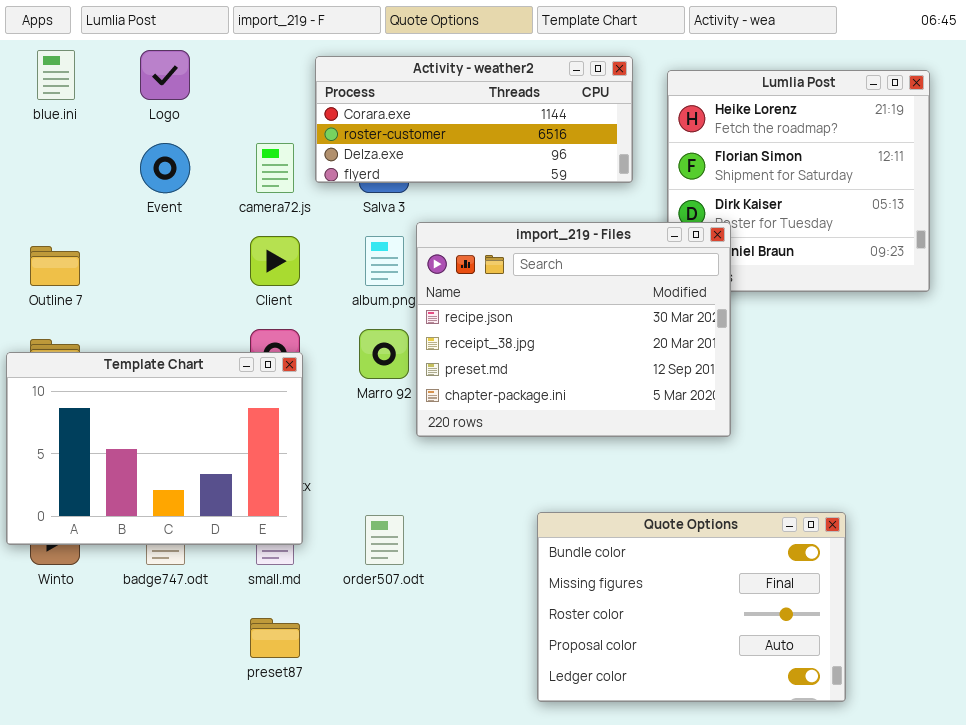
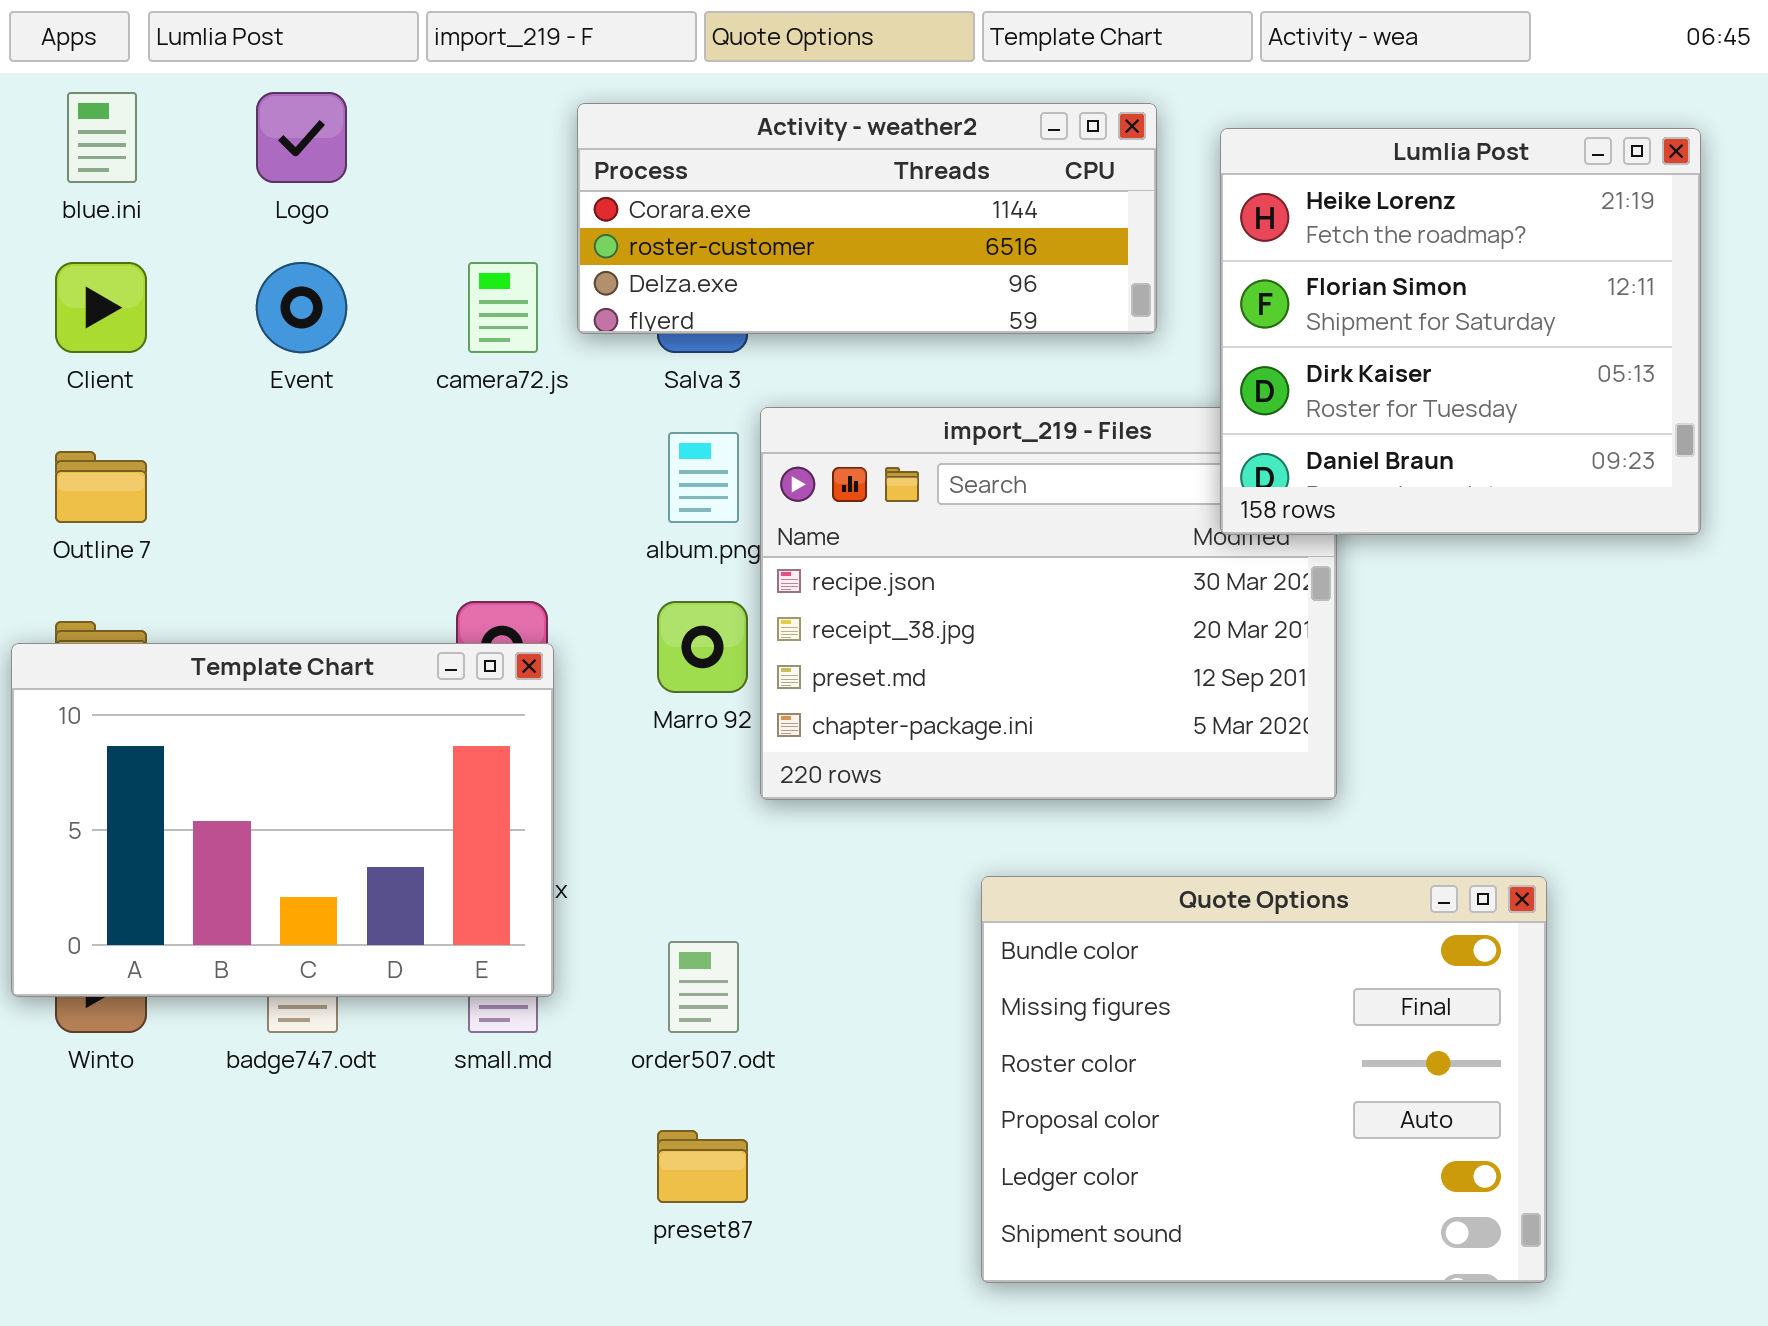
Lumlia Post: [667,70,930,292] -> [1220,128,1701,535], raised
Client: [250,236,300,286] -> [55,262,147,353], moved
Quote Options: [537,512,846,702] -> [981,876,1547,1283], resized
preset87: [250,618,300,658] -> [657,1130,748,1203], moved

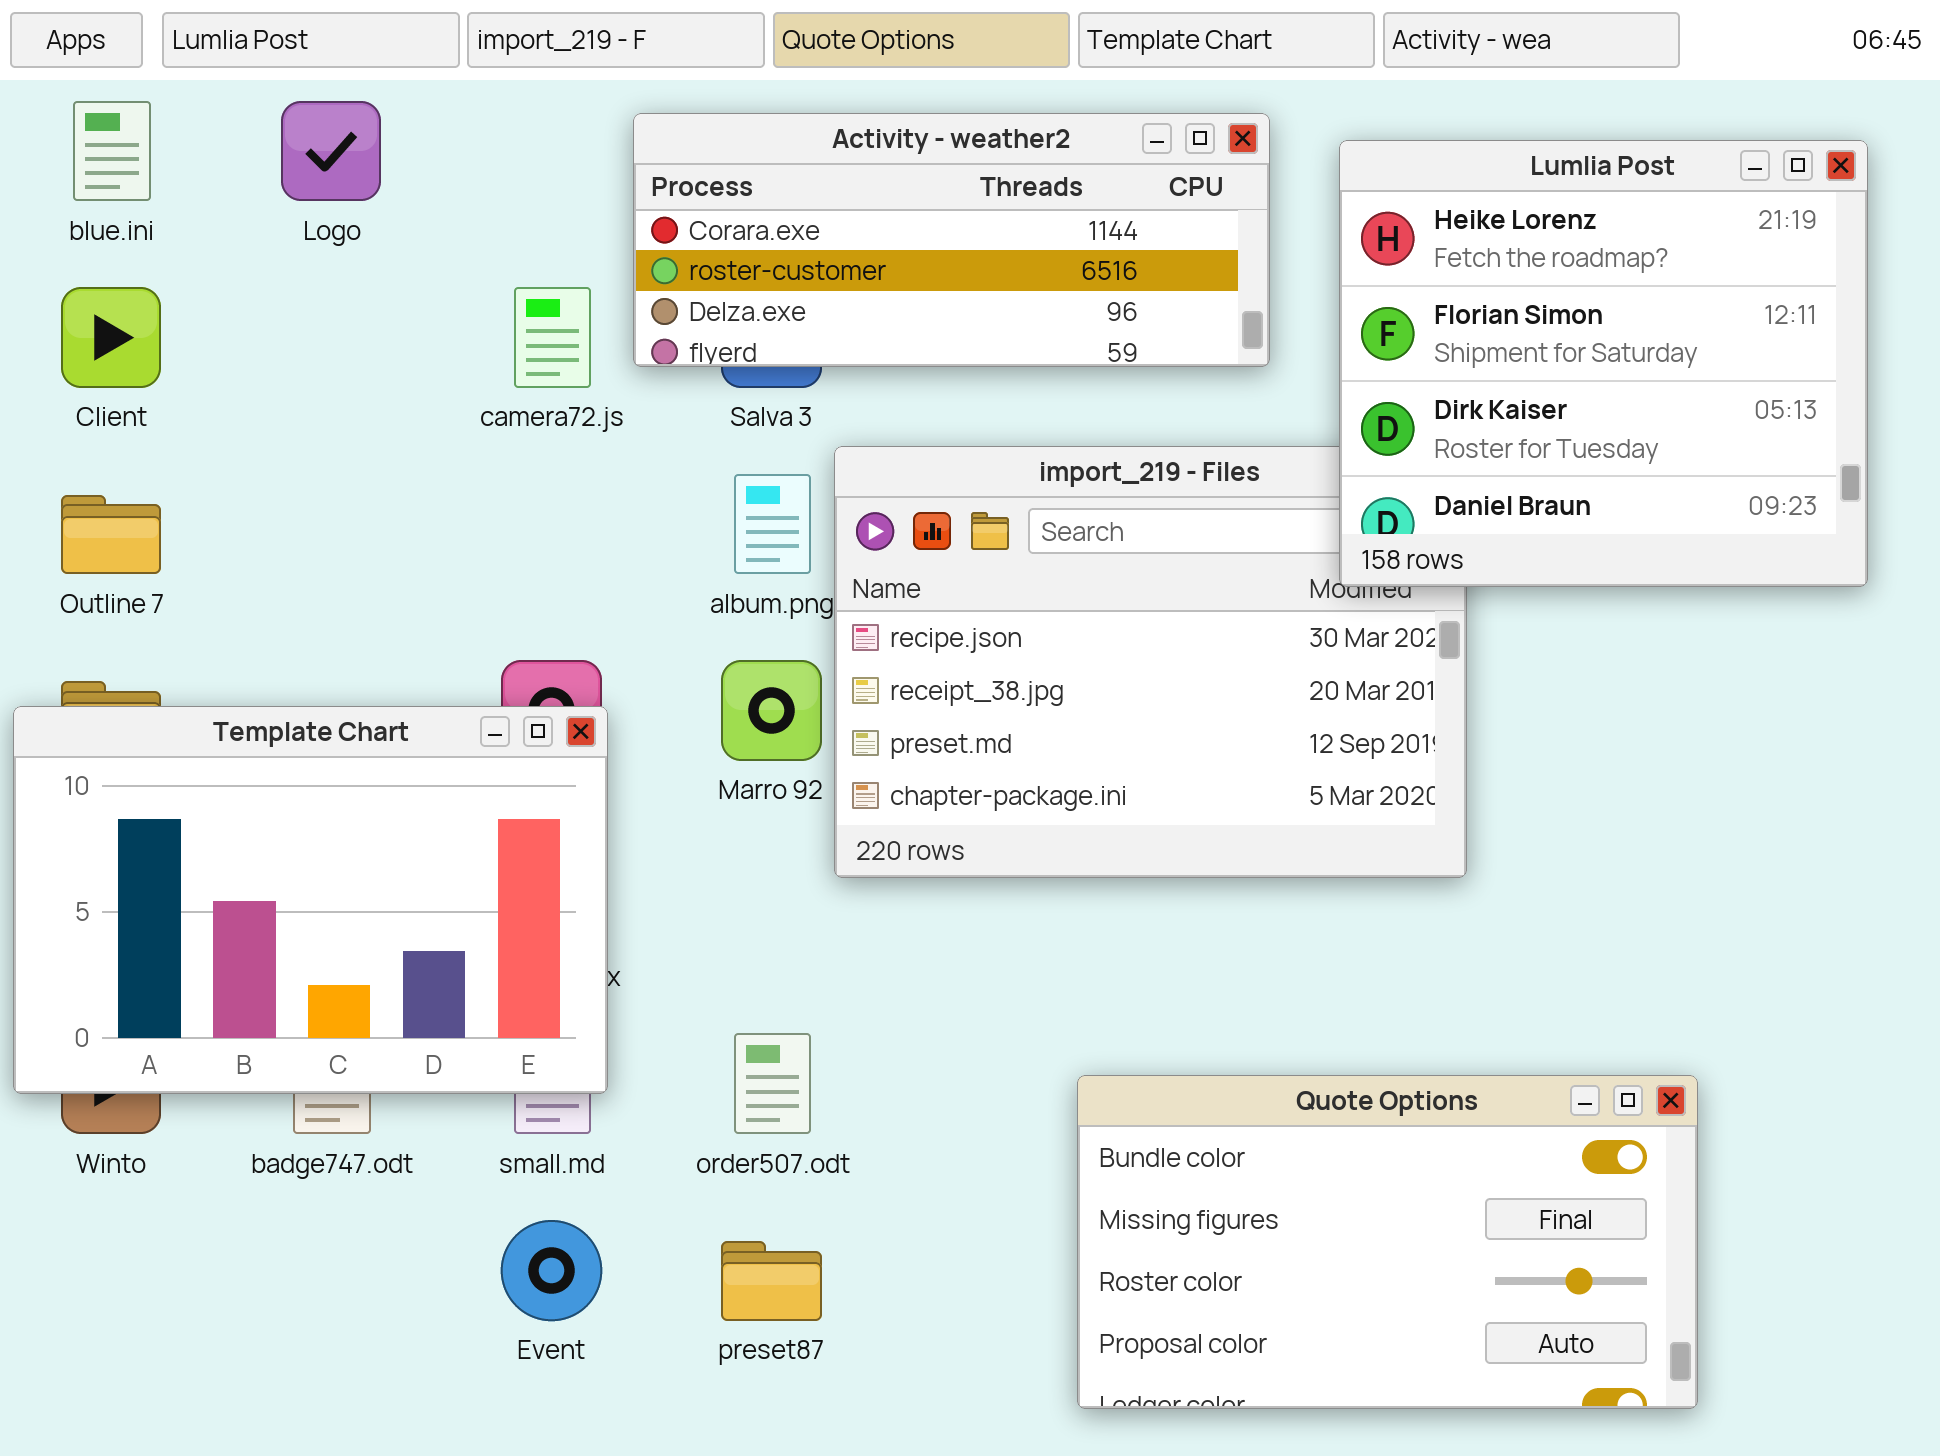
Event: [256,262,347,353] -> [501,1220,602,1321], moved
Quote Options: [981,876,1547,1283] -> [1077,1075,1698,1409], resized

